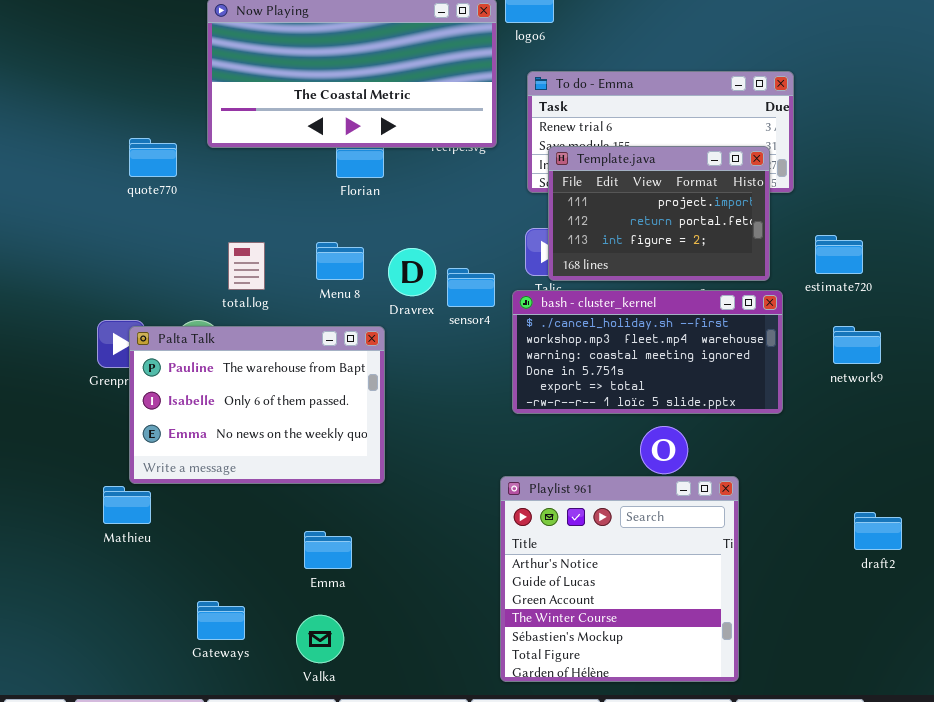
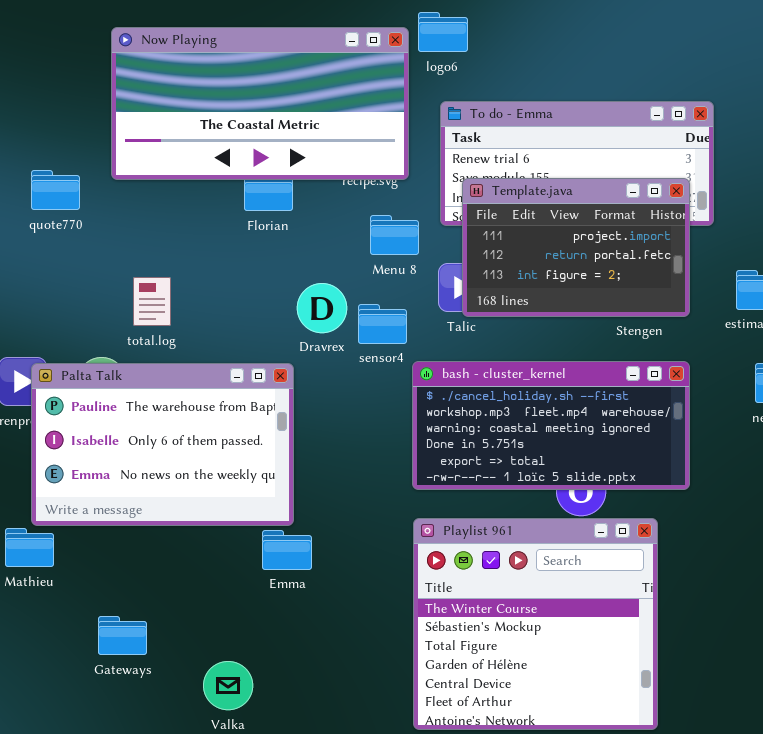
Menu 8: [316,242,364,280] -> [370,215,419,255], moved
bash - cluster_kernel: [512,290,783,414] -> [412,361,690,490], moved
Playlist 961: [500,476,739,682] -> [413,518,658,730], scrolled down 3 rows
Emma: [304,531,352,569] -> [262,530,312,570], moved
Gateways: [197,601,245,640] -> [98,616,147,655], moved

